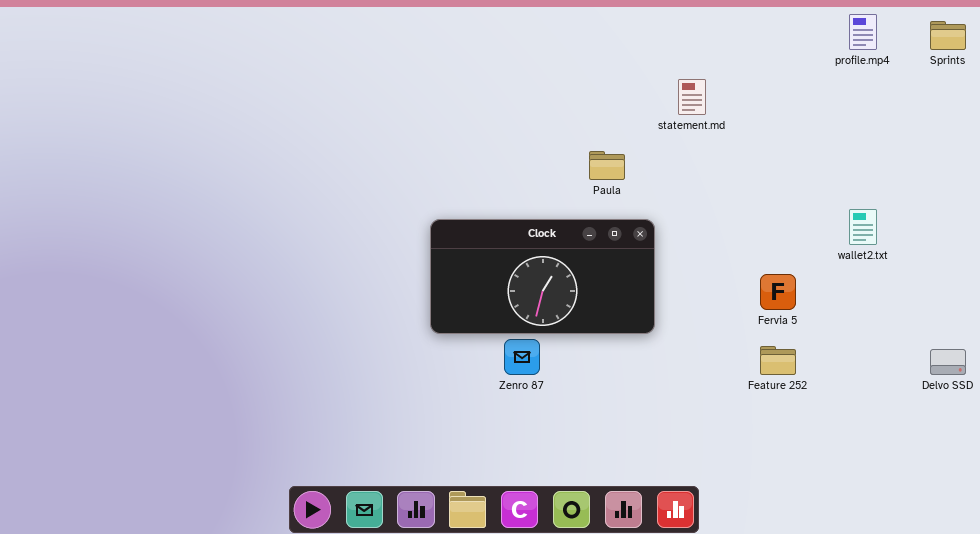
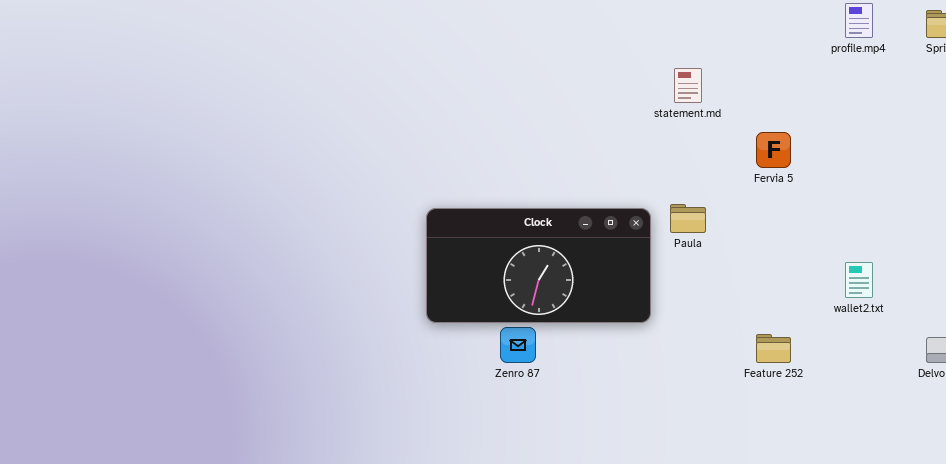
Paula: [589,151,625,180] -> [670,204,706,233], moved
wallet2.txt: [849,209,877,245] -> [845,262,873,298], moved
Fervia 5: [760,274,796,310] -> [756,132,791,168], moved

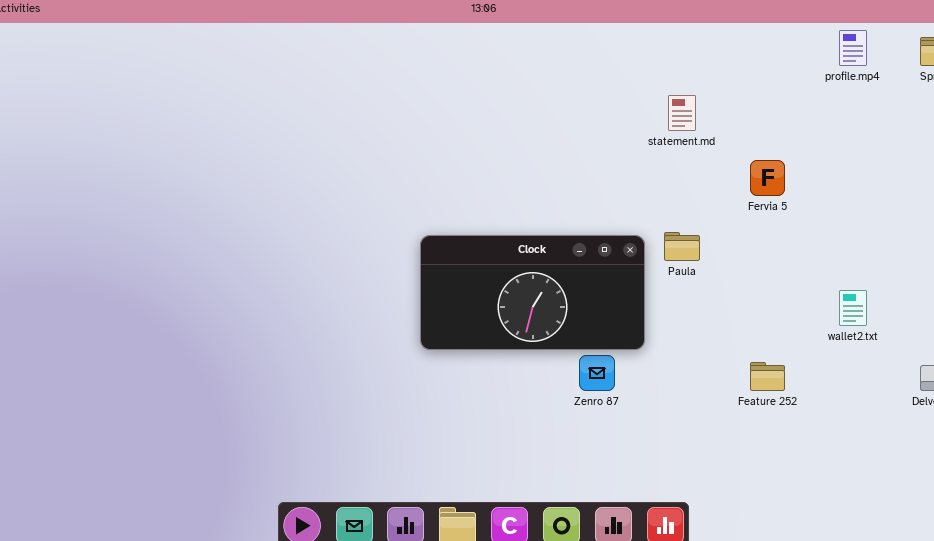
Zenro 87: [500,327,536,363] -> [579,355,615,391], moved

